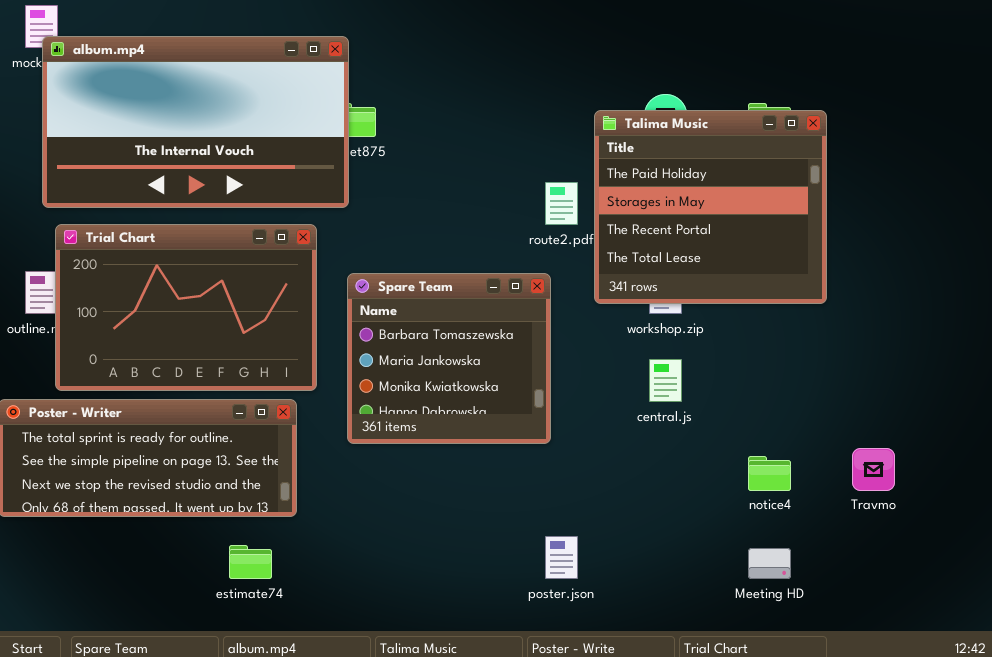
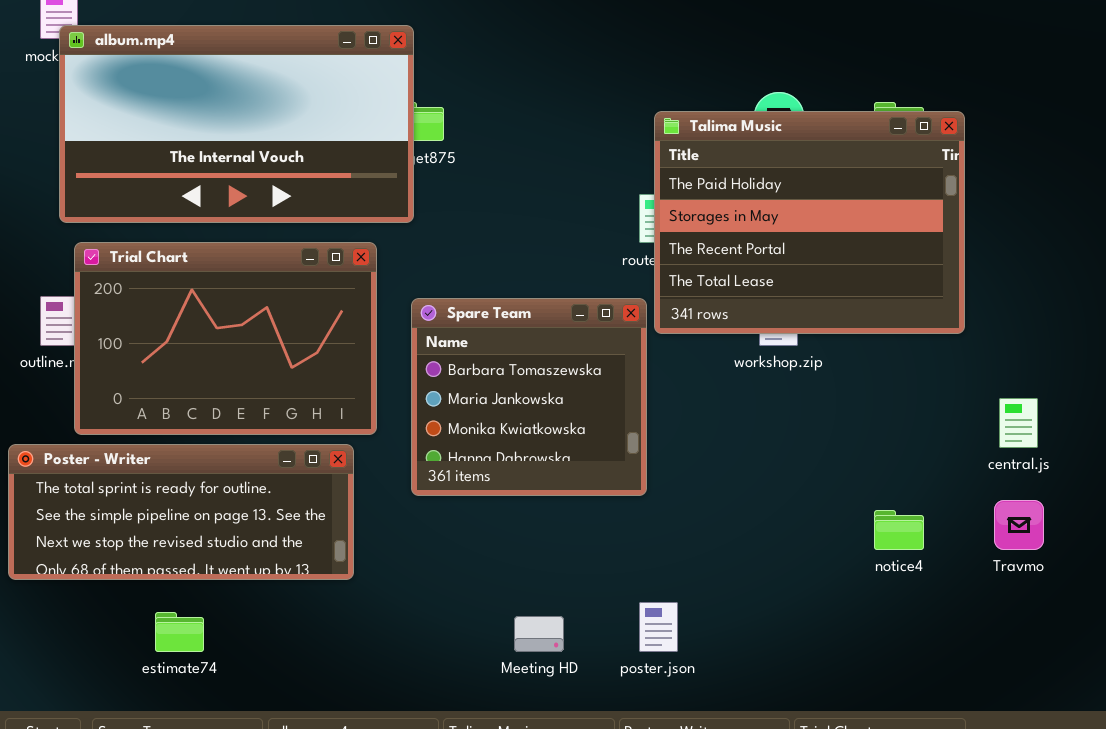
Talima Music: [594,110,827,304] -> [654,111,965,334], resized
central.js: [649,359,682,402] -> [999,398,1038,448], moved
estimate74: [229,545,272,579] -> [155,612,204,652], moved
Meeting HD: [748,548,791,579] -> [514,616,564,652], moved

